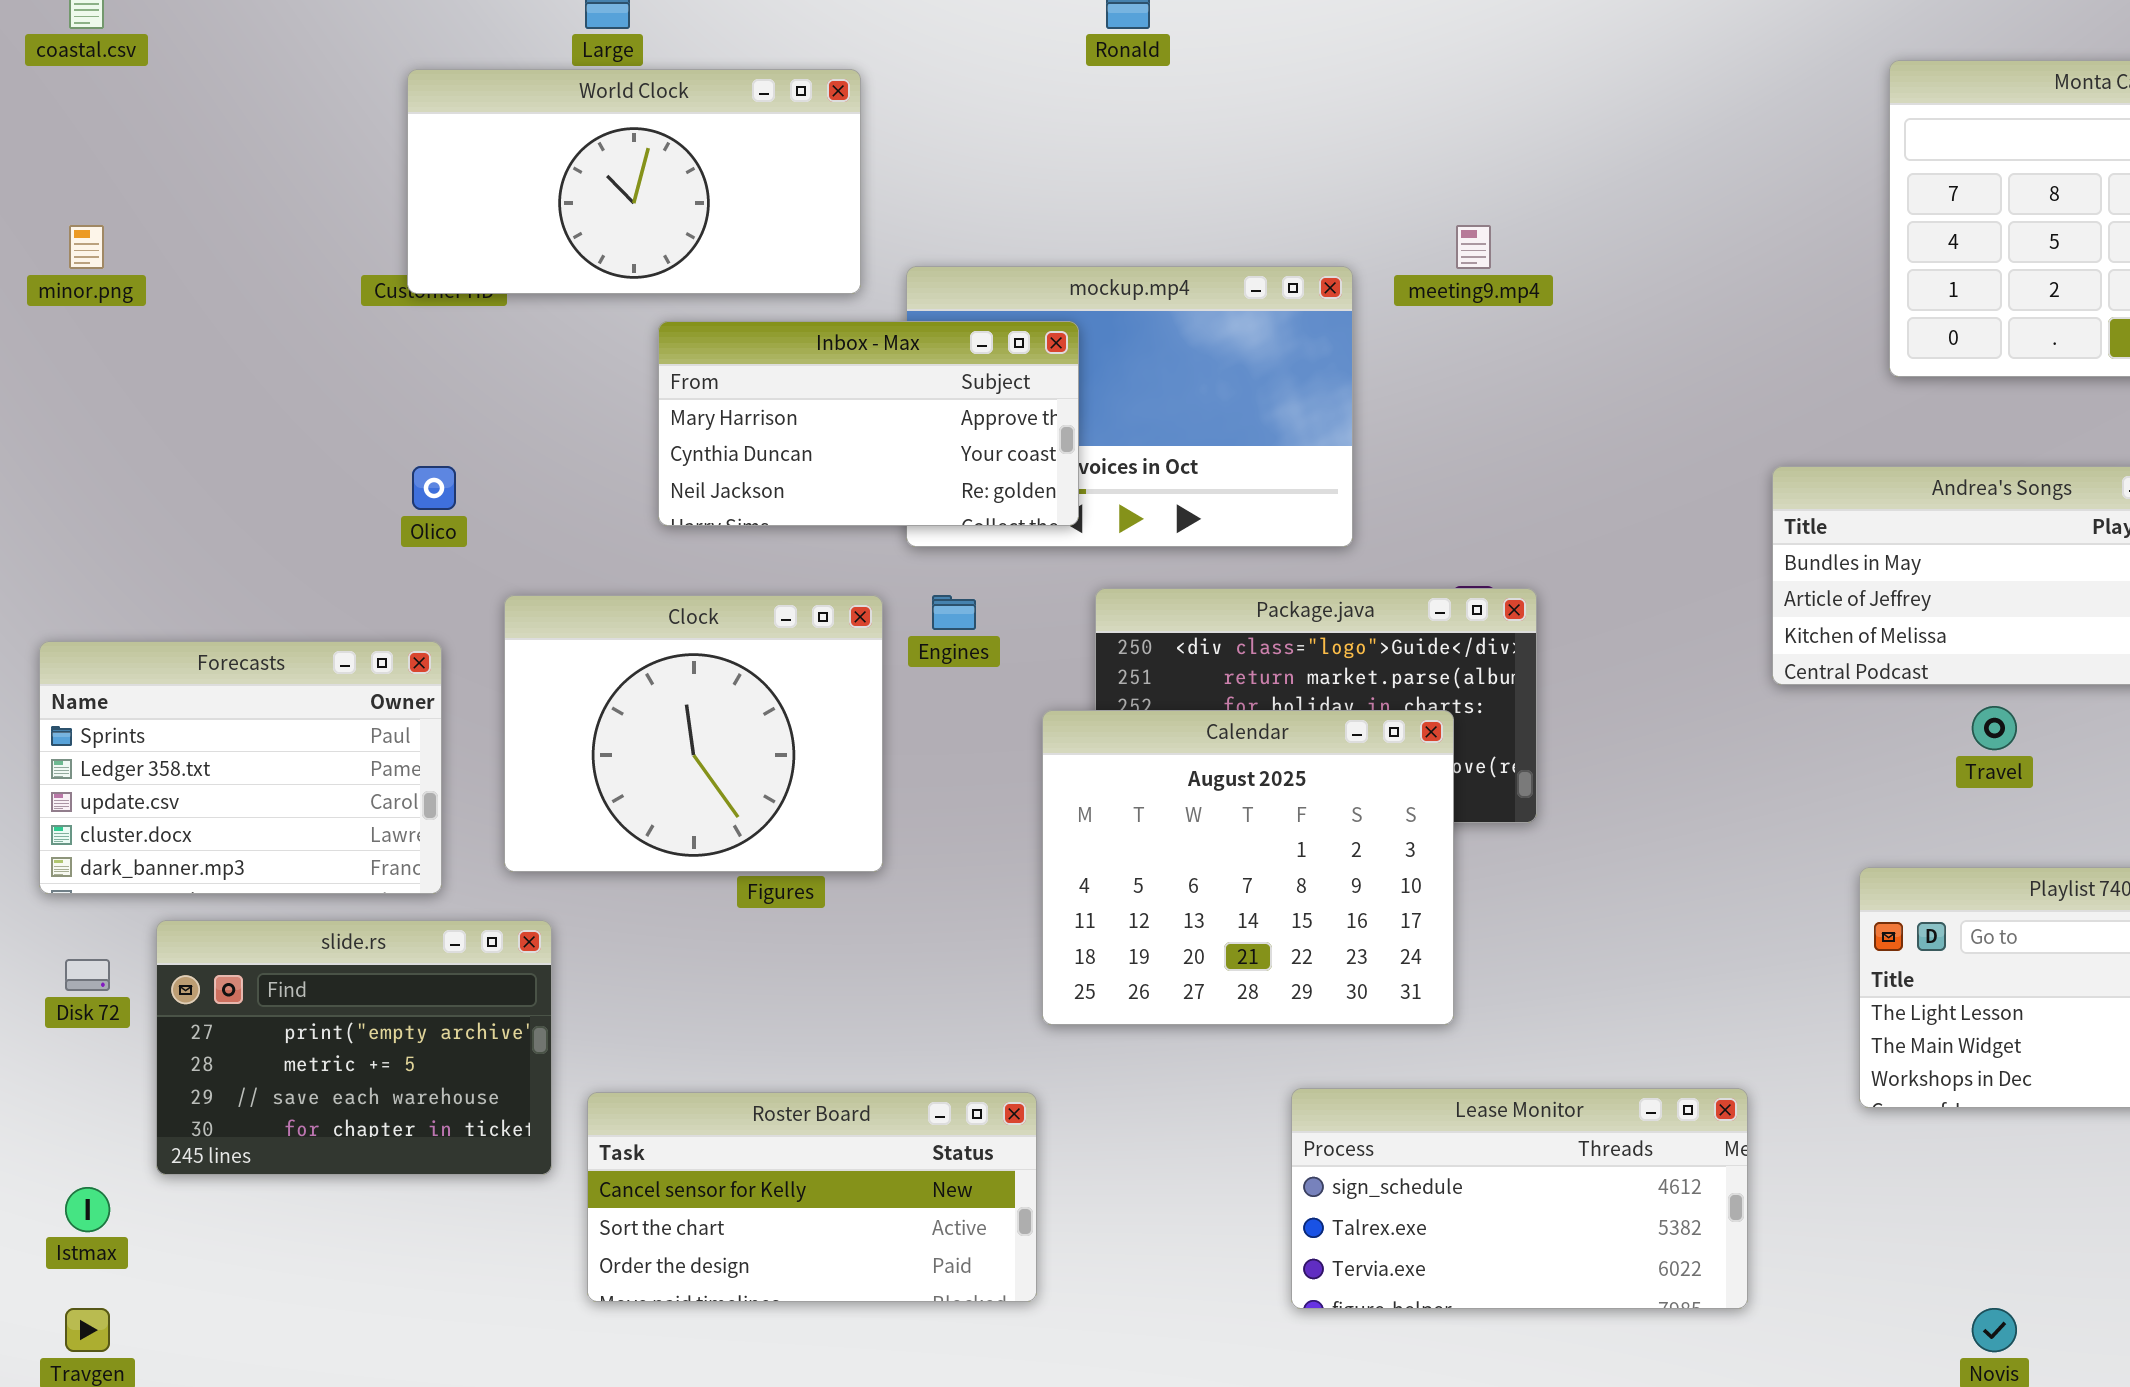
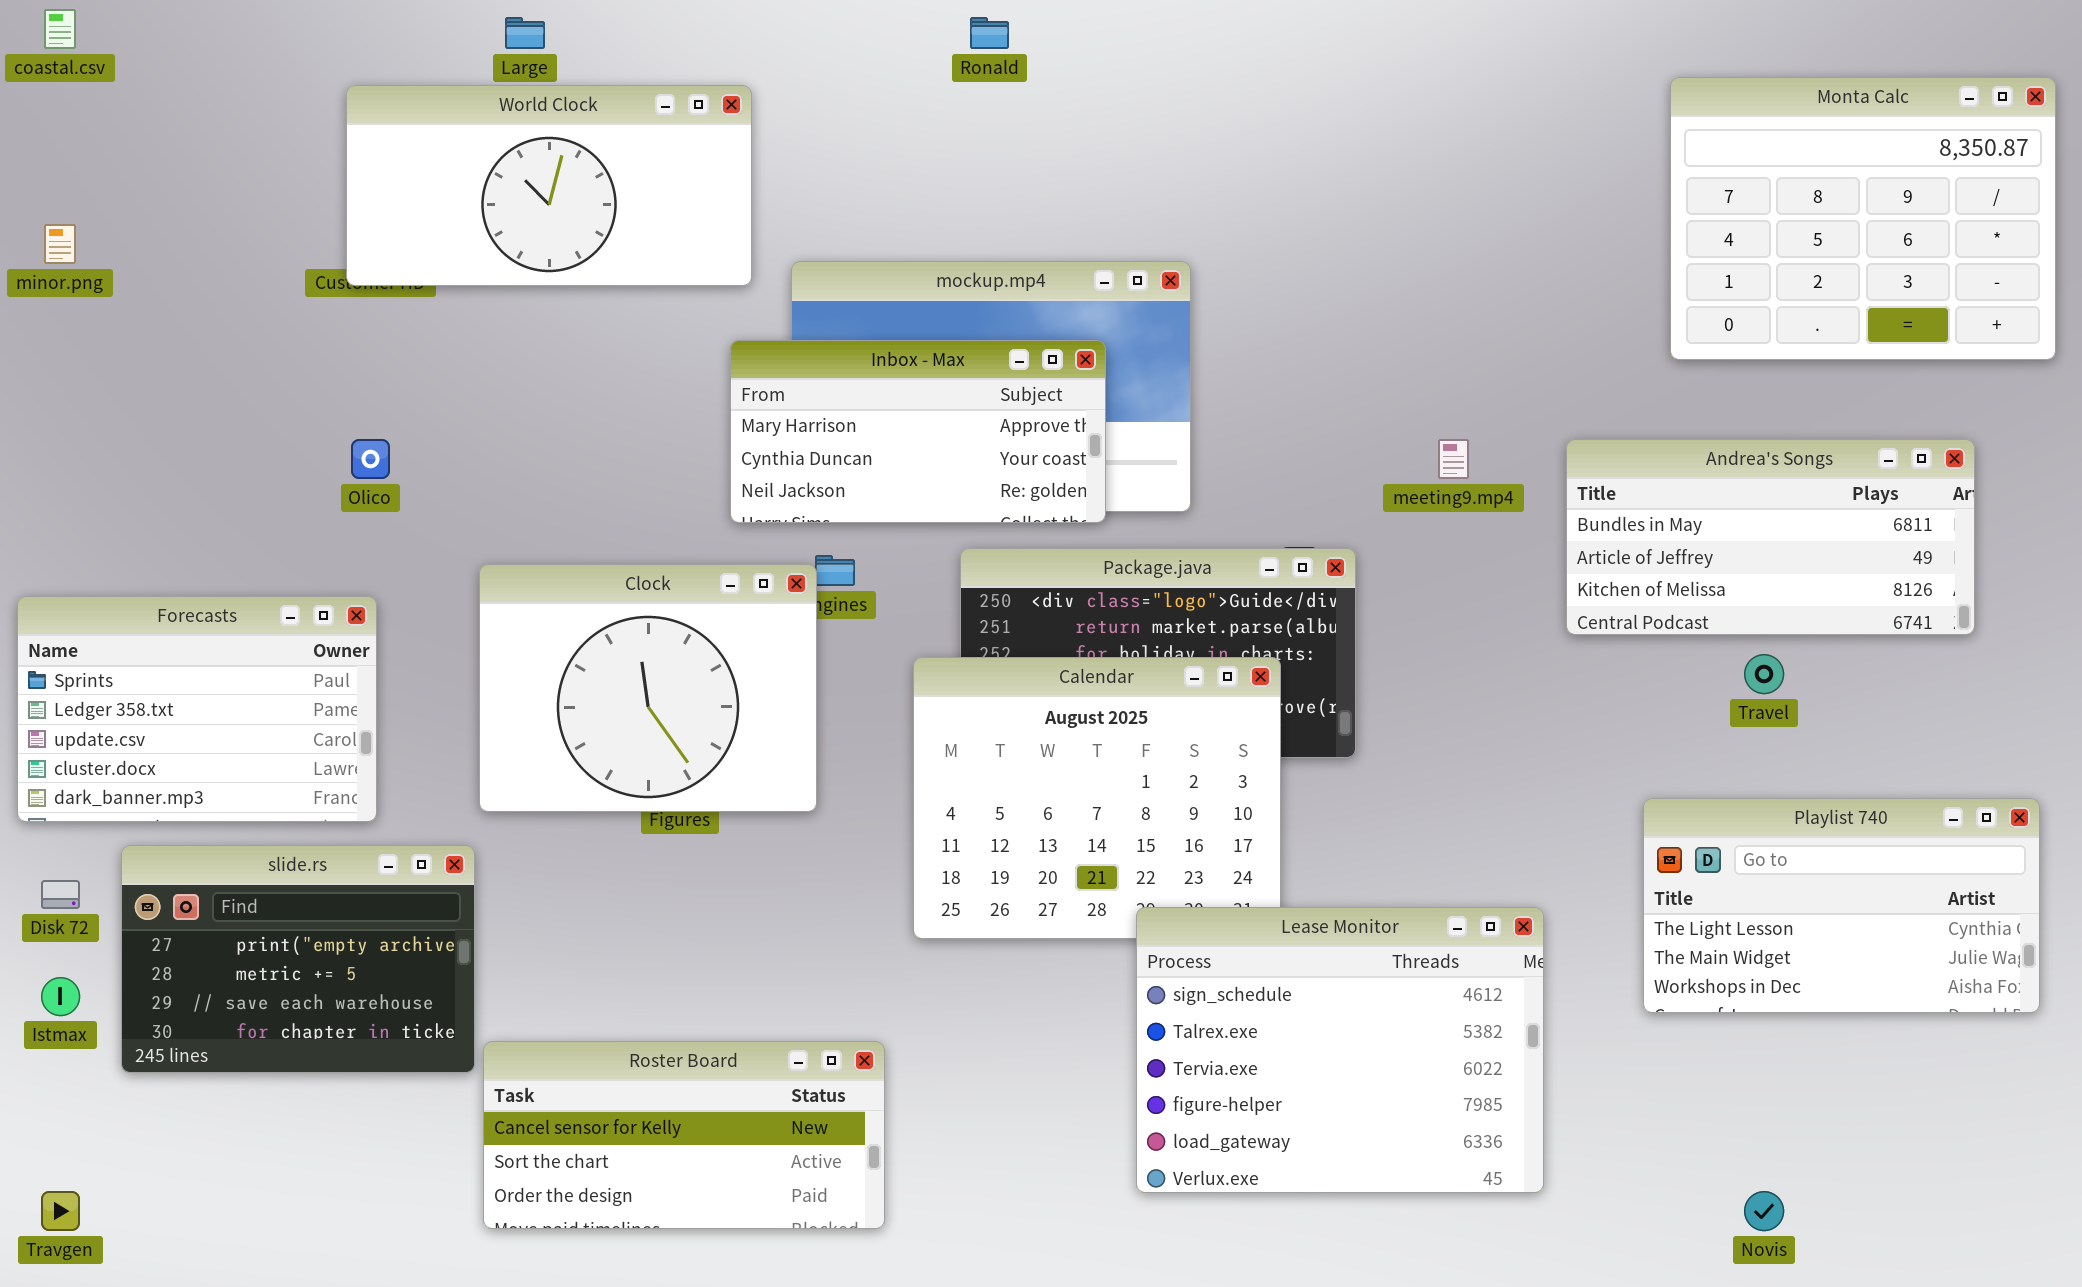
meeting9.mp4: [1456,225,1491,269] -> [1438,439,1469,479], moved
Inbox - Max: [658,321,1079,526] -> [730,340,1106,523], moved
Clock: [504,595,883,872] -> [479,564,817,812], moved
Lease Monitor: [1291,1088,1748,1309] -> [1136,907,1544,1193], resized
Roster Board: [587,1092,1037,1302] -> [483,1041,885,1229], moved
Istmax: [65,1187,110,1232] -> [41,977,80,1016], moved

